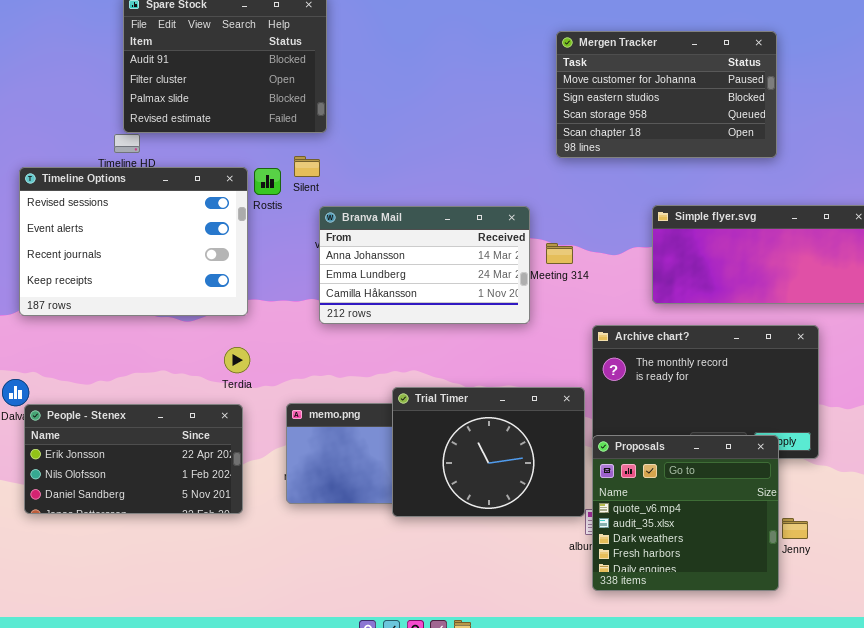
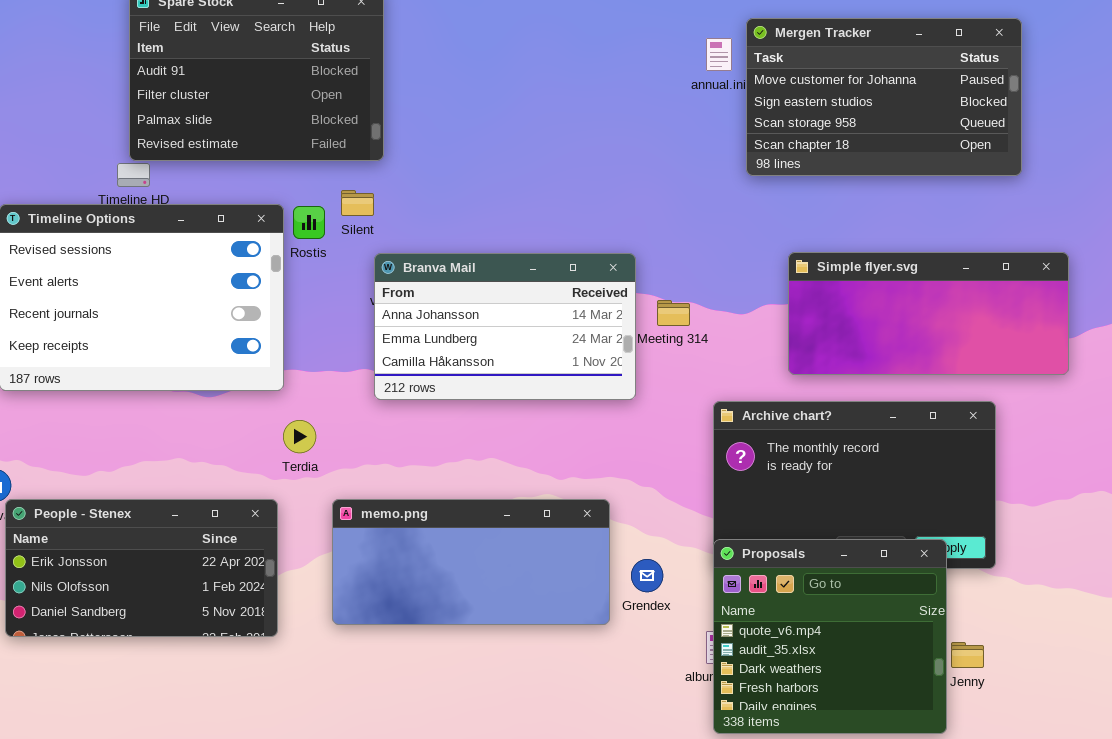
Mergen Tracker: [556,31,777,158] -> [746,18,1022,176], moved
Terdia: [224,347,250,373] -> [283,420,316,453], moved
Trial Timer: [392,387,585,517] -> none, closed

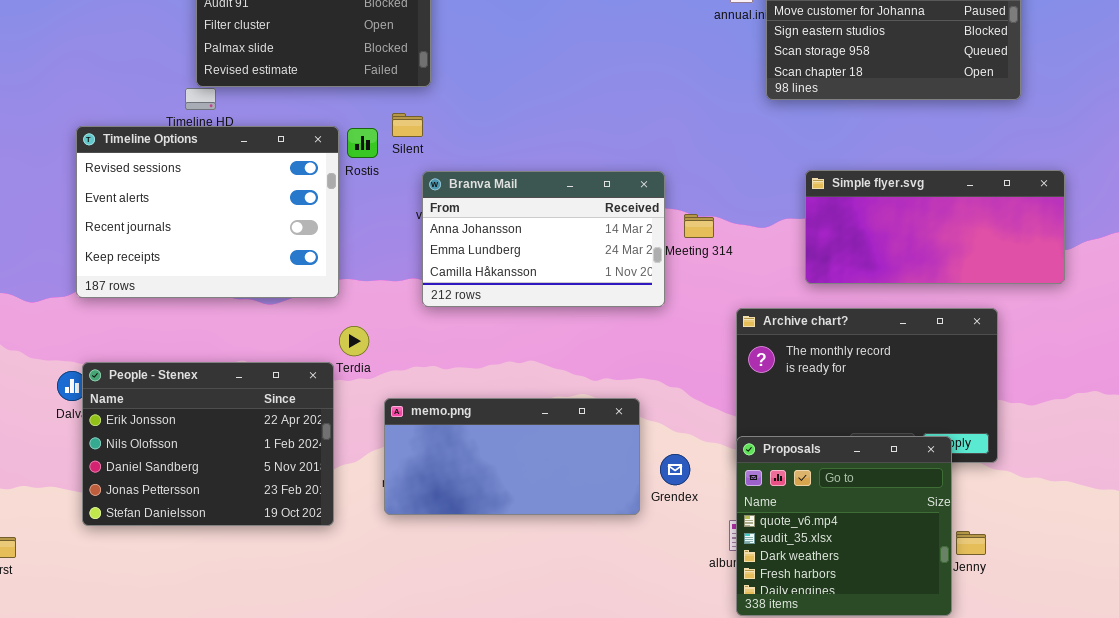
People - Stenex: [5,499,278,637] -> [82,362,334,526], resized

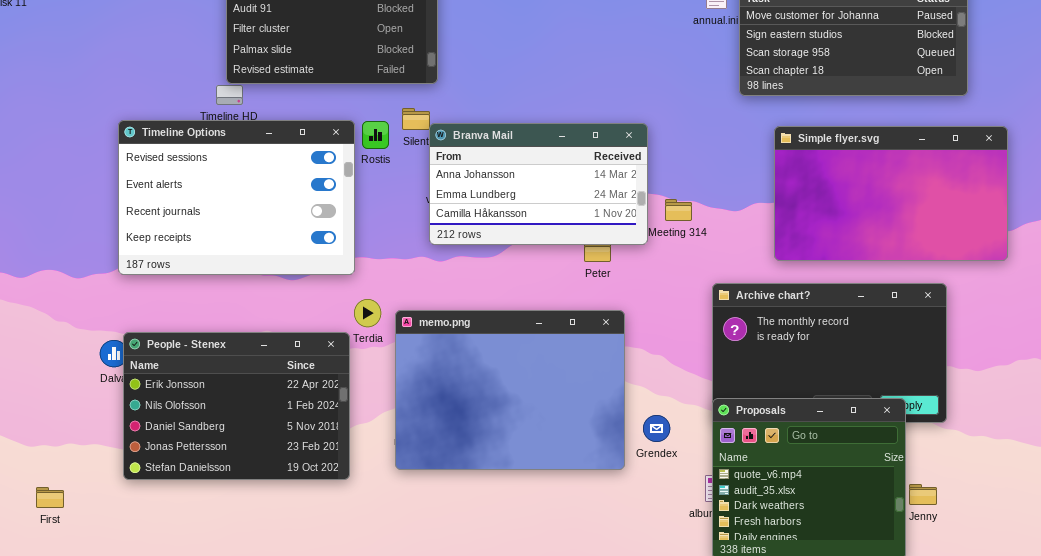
Simple flyer.svg: [805,170,1065,284] -> [774,126,1008,261], resized
Branva Mail: [422,171,665,307] -> [429,123,648,245], moved
memo.png: [384,398,640,515] -> [395,310,625,470], resized

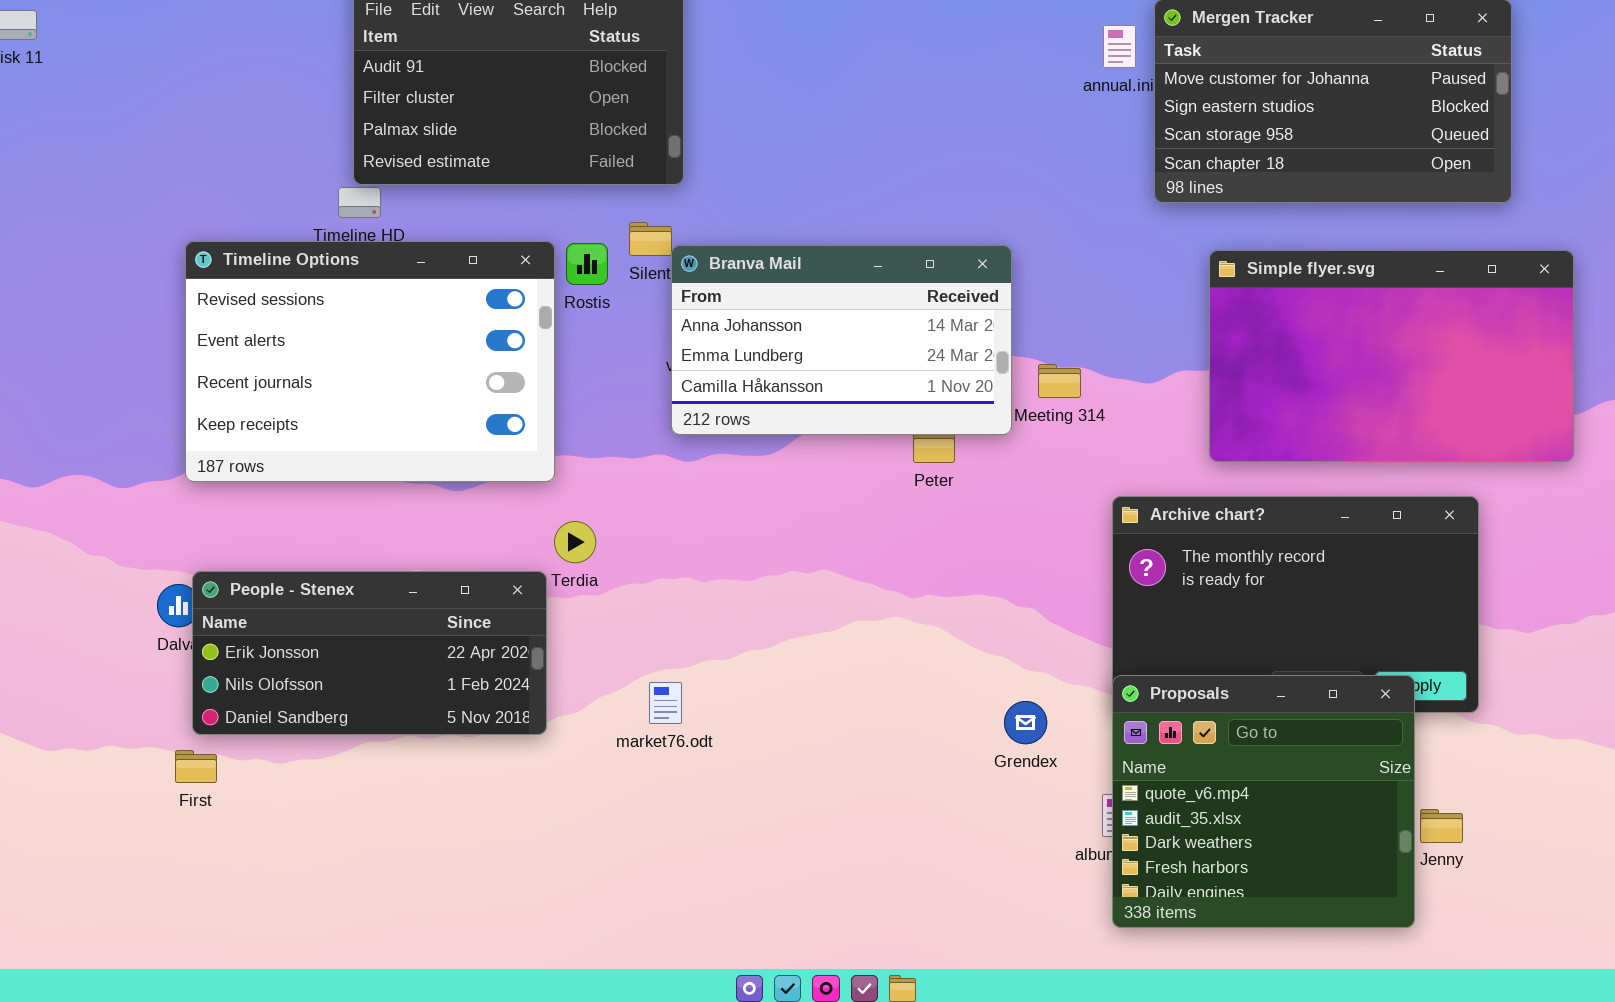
memo.png: [395,310,625,470] -> none, closed
People - Stenex: [123,332,350,480] -> [192,571,547,735], resized
First: [36,487,64,508] -> [175,750,217,783], moved

